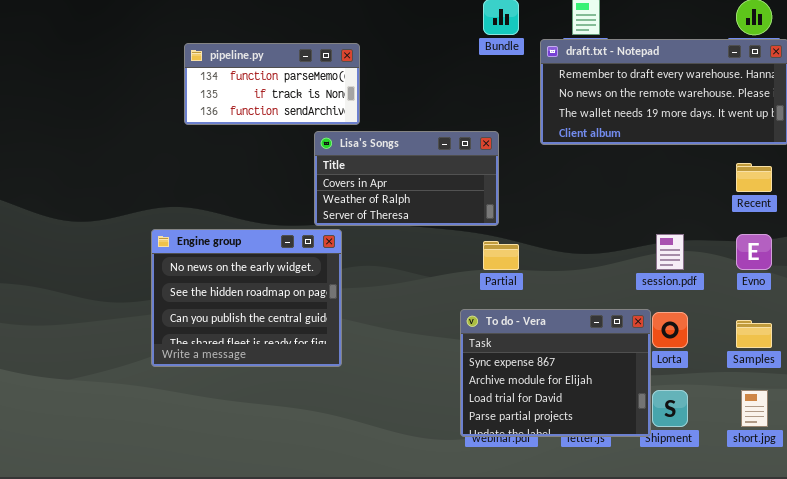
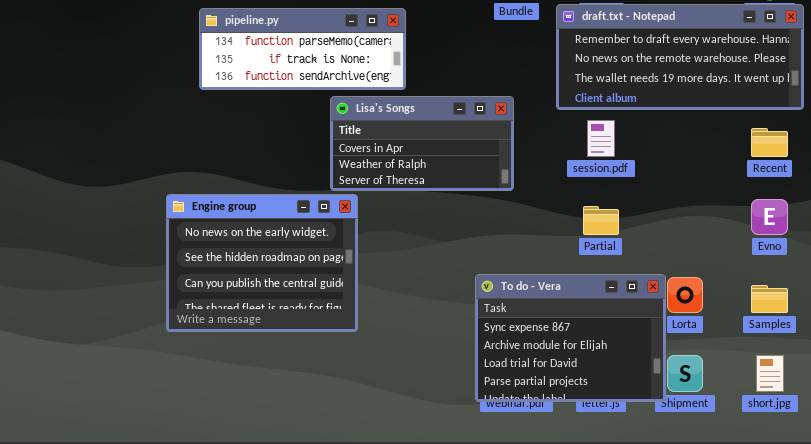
pipeline.py: [184,43,360,125] -> [199,8,406,90], resized
session.pdf: [656,234,684,270] -> [587,120,615,157], moved
Partial: [483,241,519,270] -> [583,206,619,235], moved

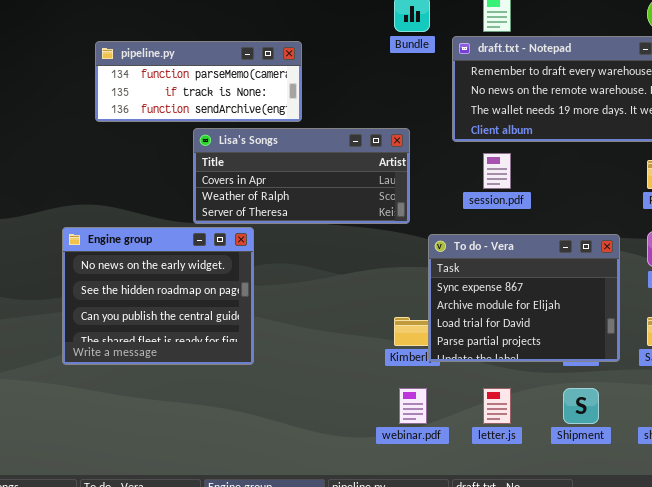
Lisa's Songs: [330,96,514,191] -> [193,128,410,224], resized
To do - Vera: [475,274,666,402] -> [428,234,620,362], moved

